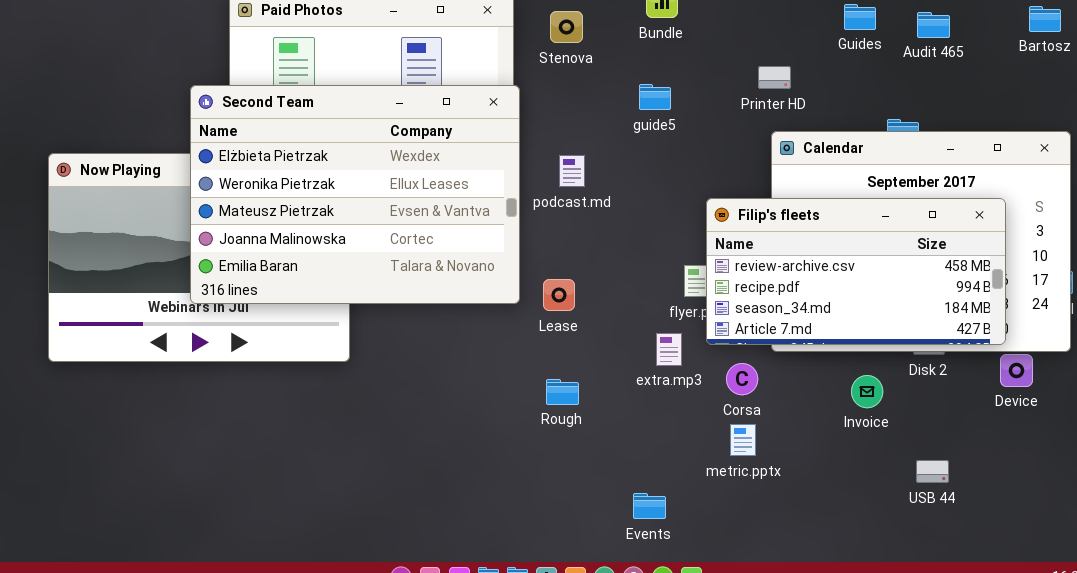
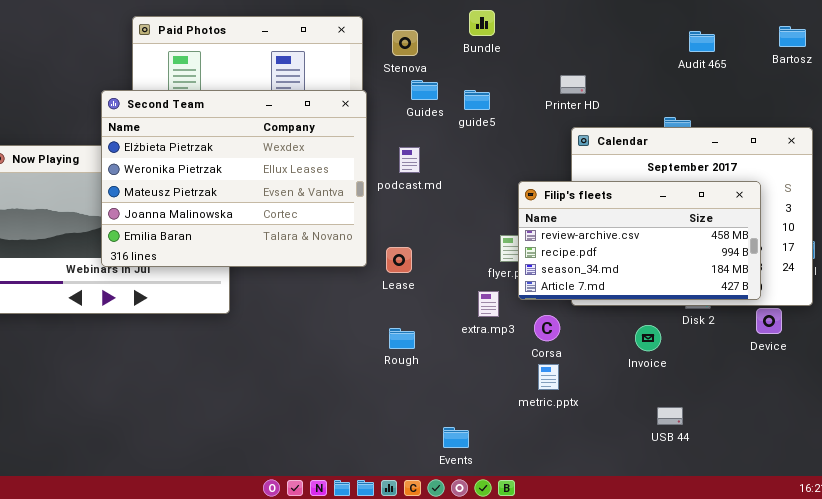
Guides: [844,4,876,30] -> [411,80,438,100], moved
USB 44: [916,460,949,483] -> [657,407,683,425], moved
Events: [633,493,666,519] -> [443,427,469,448], moved

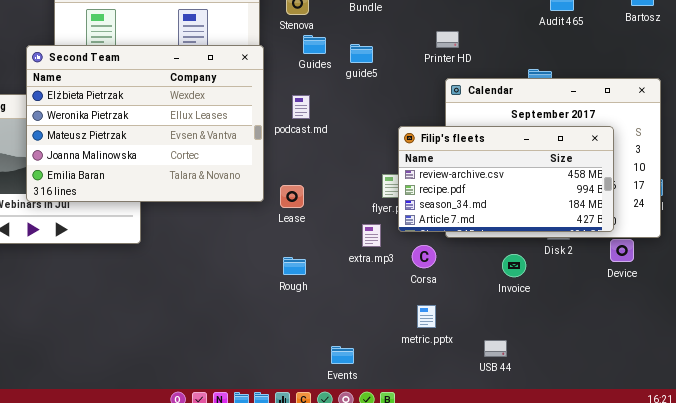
metric.pptx: [538,364,559,390] -> [417,305,436,328], moved
USB 44: [657,407,683,425] -> [484,340,507,357], moved

